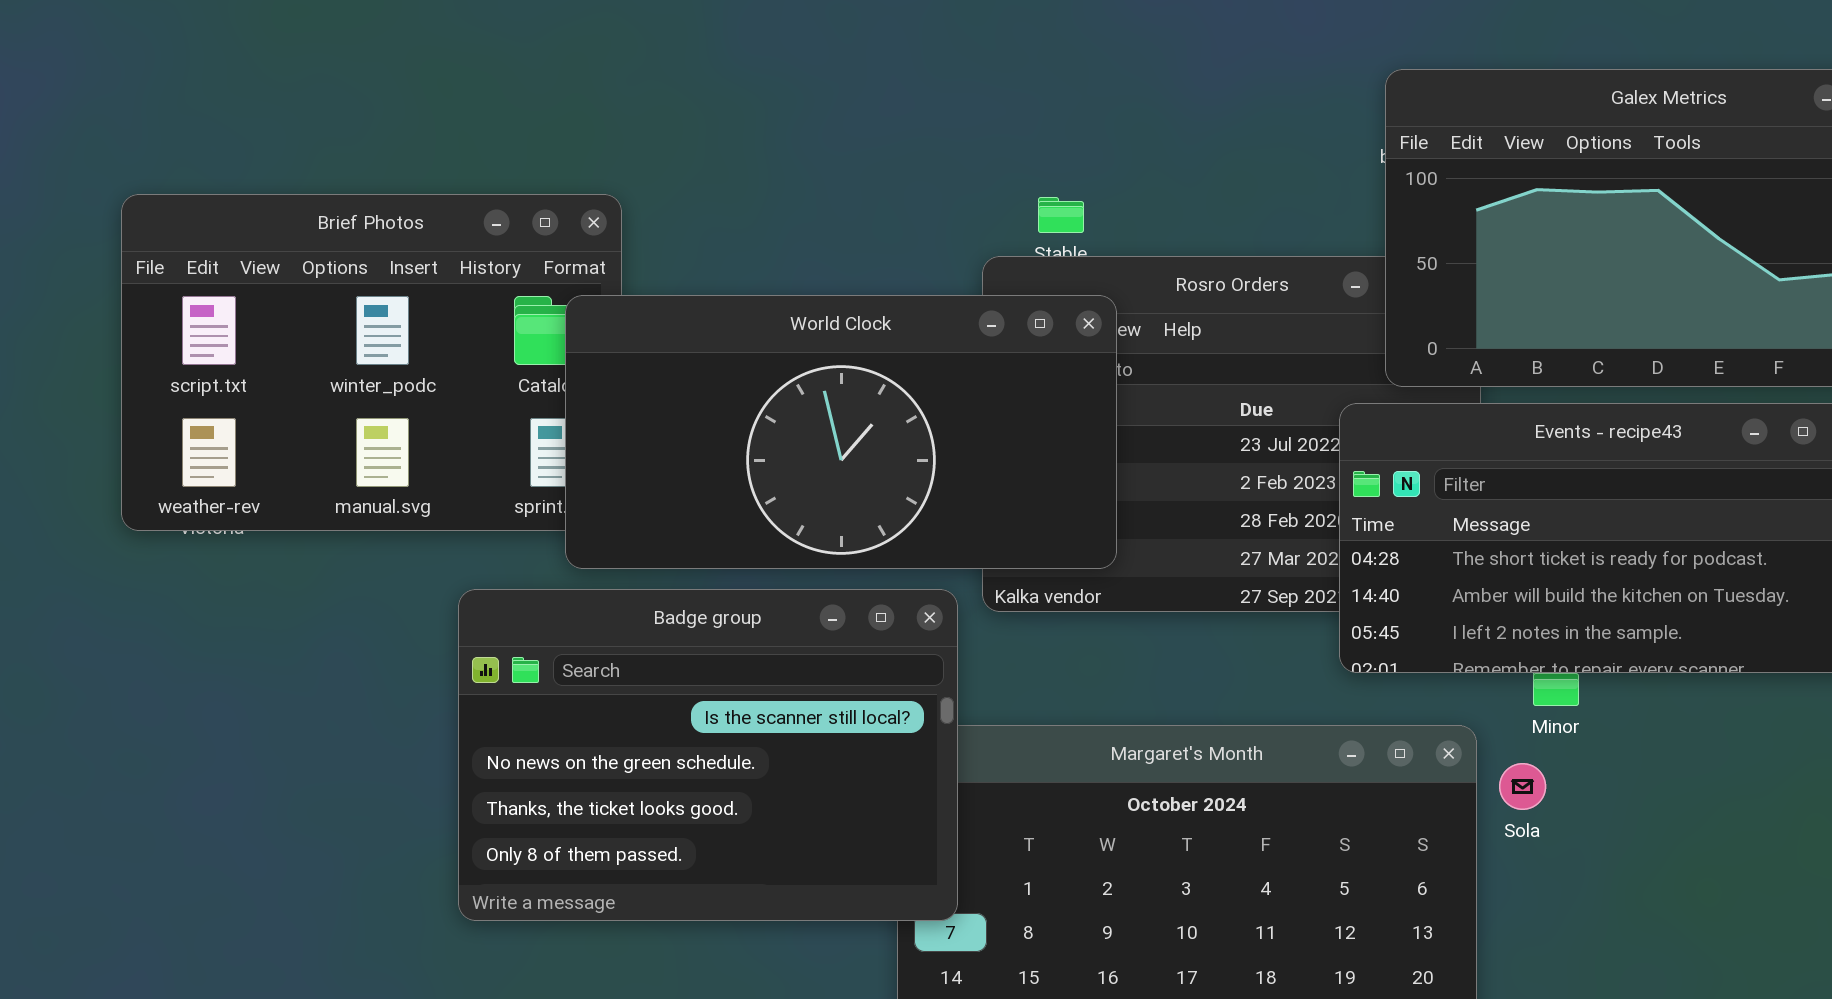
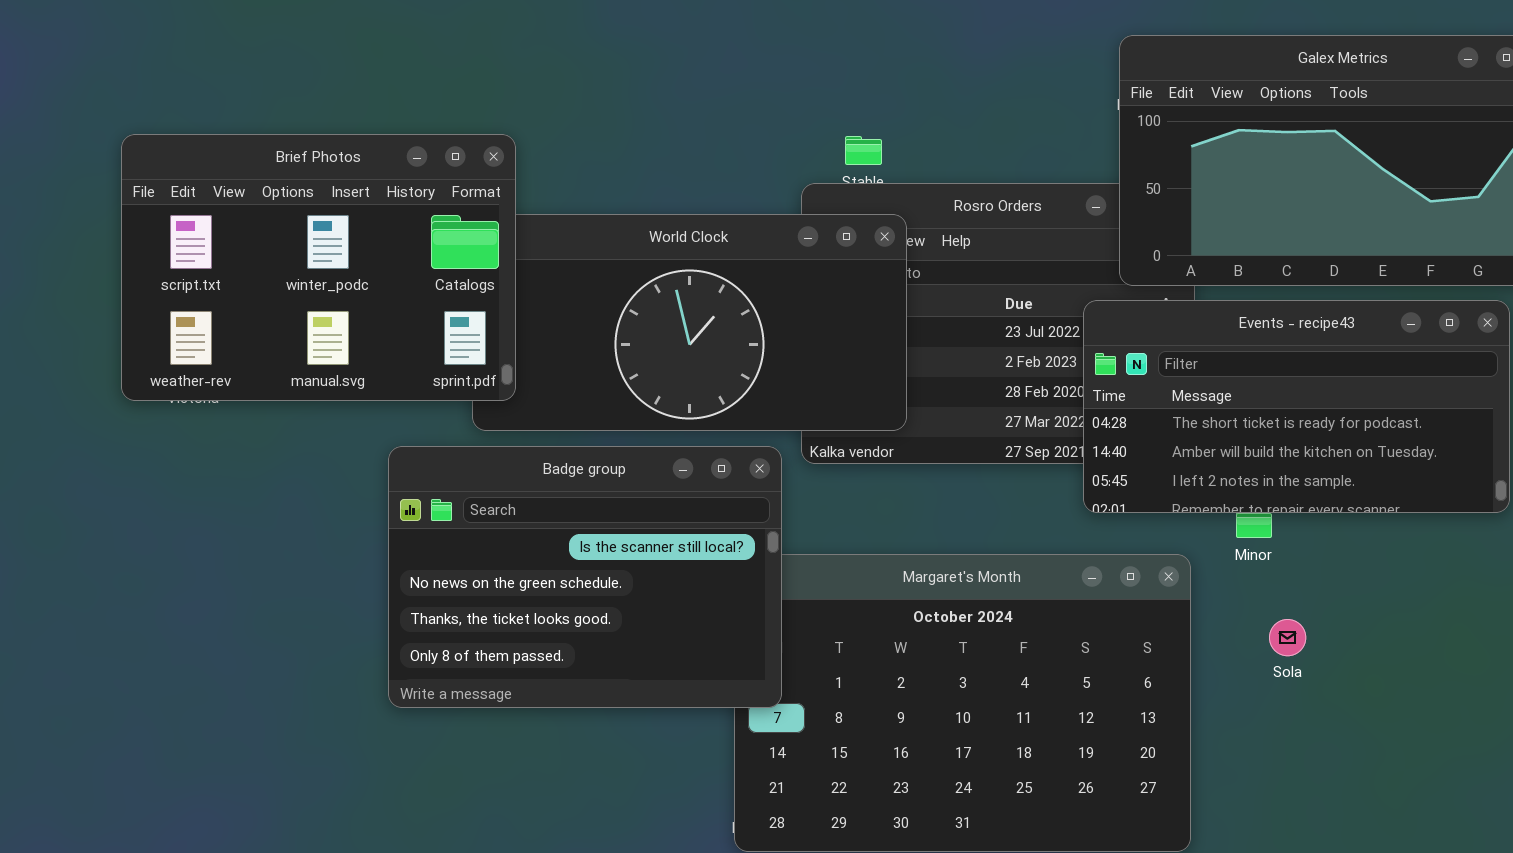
Brief Photos: [121,194,622,531] -> [121,134,516,401], raised
Sola: [1499,763,1546,810] -> [1269,619,1306,656], moved

